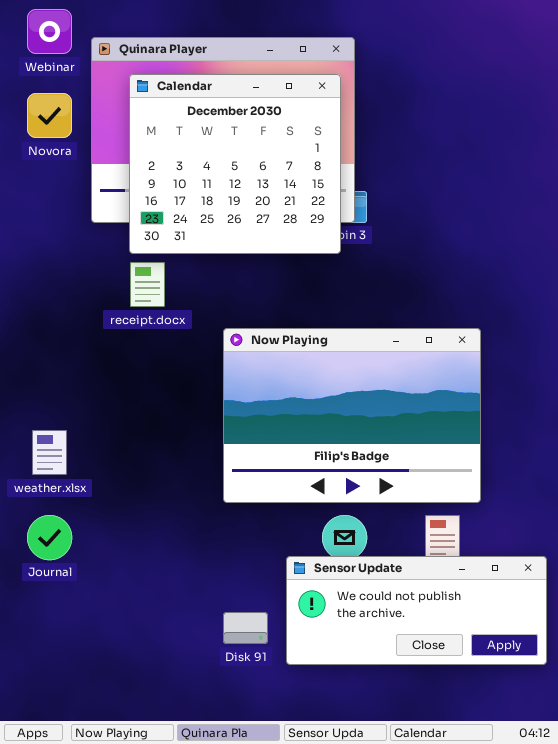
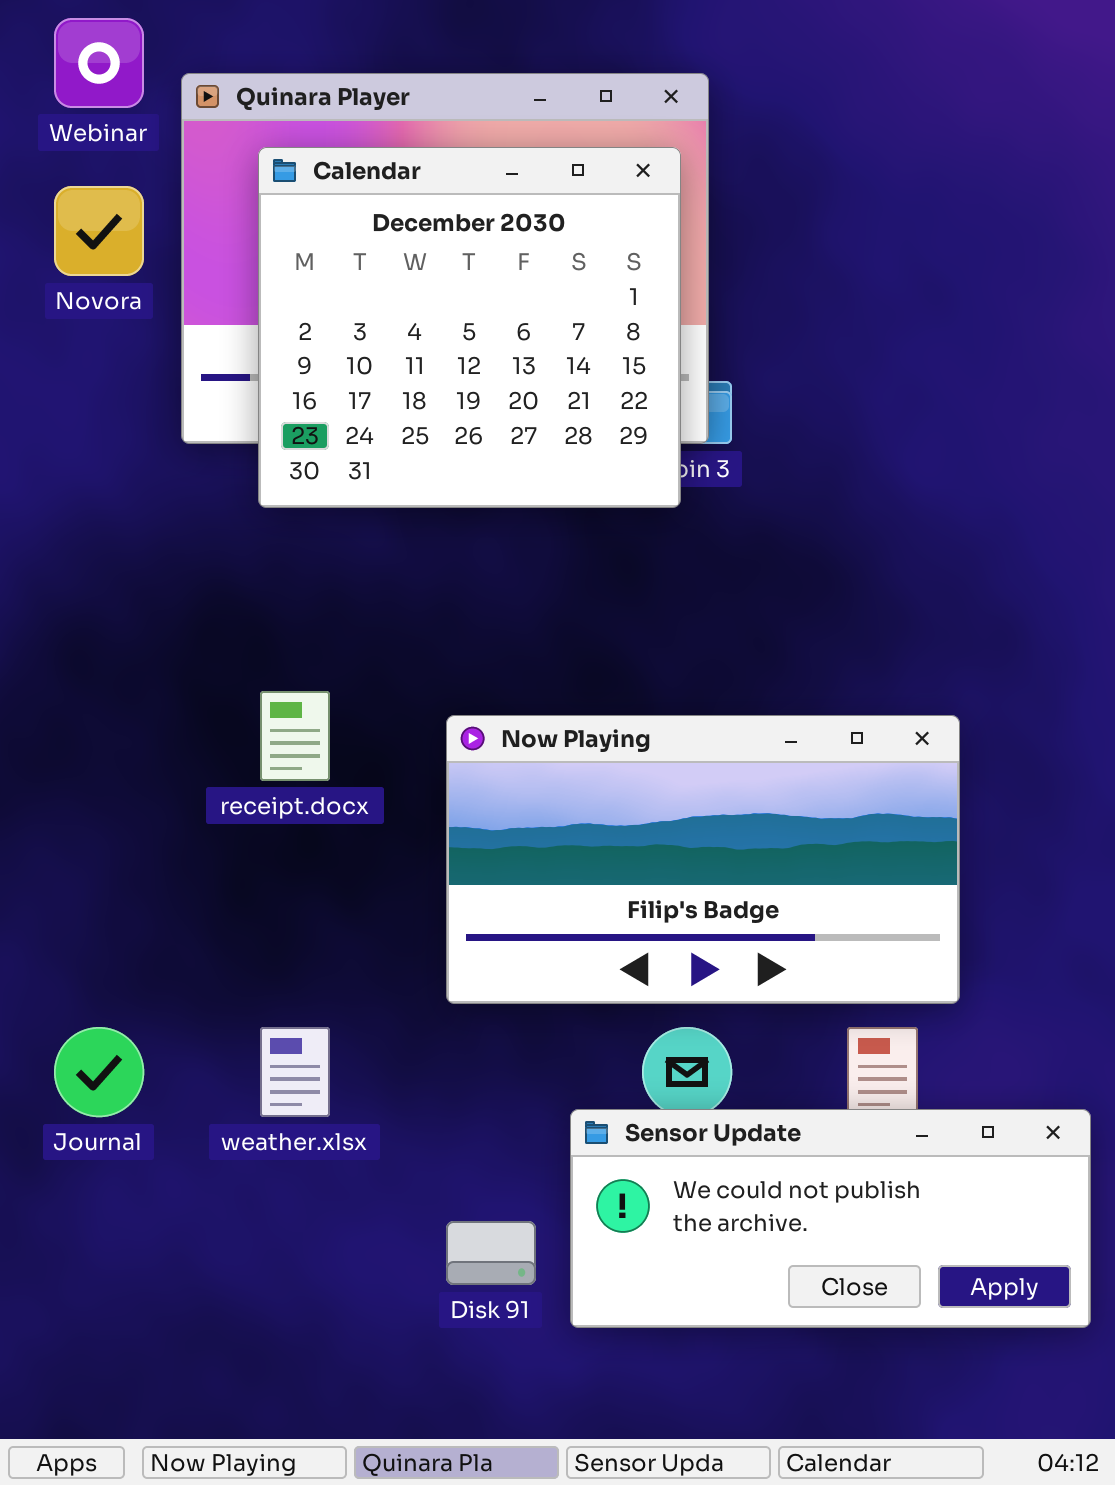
receipt.docx: [130,262,165,307] -> [260,691,330,781], moved
Now Playing: [223,328,481,503] -> [446,715,960,1004], resized
weather.xlsx: [32,430,67,475] -> [260,1027,330,1117], moved

